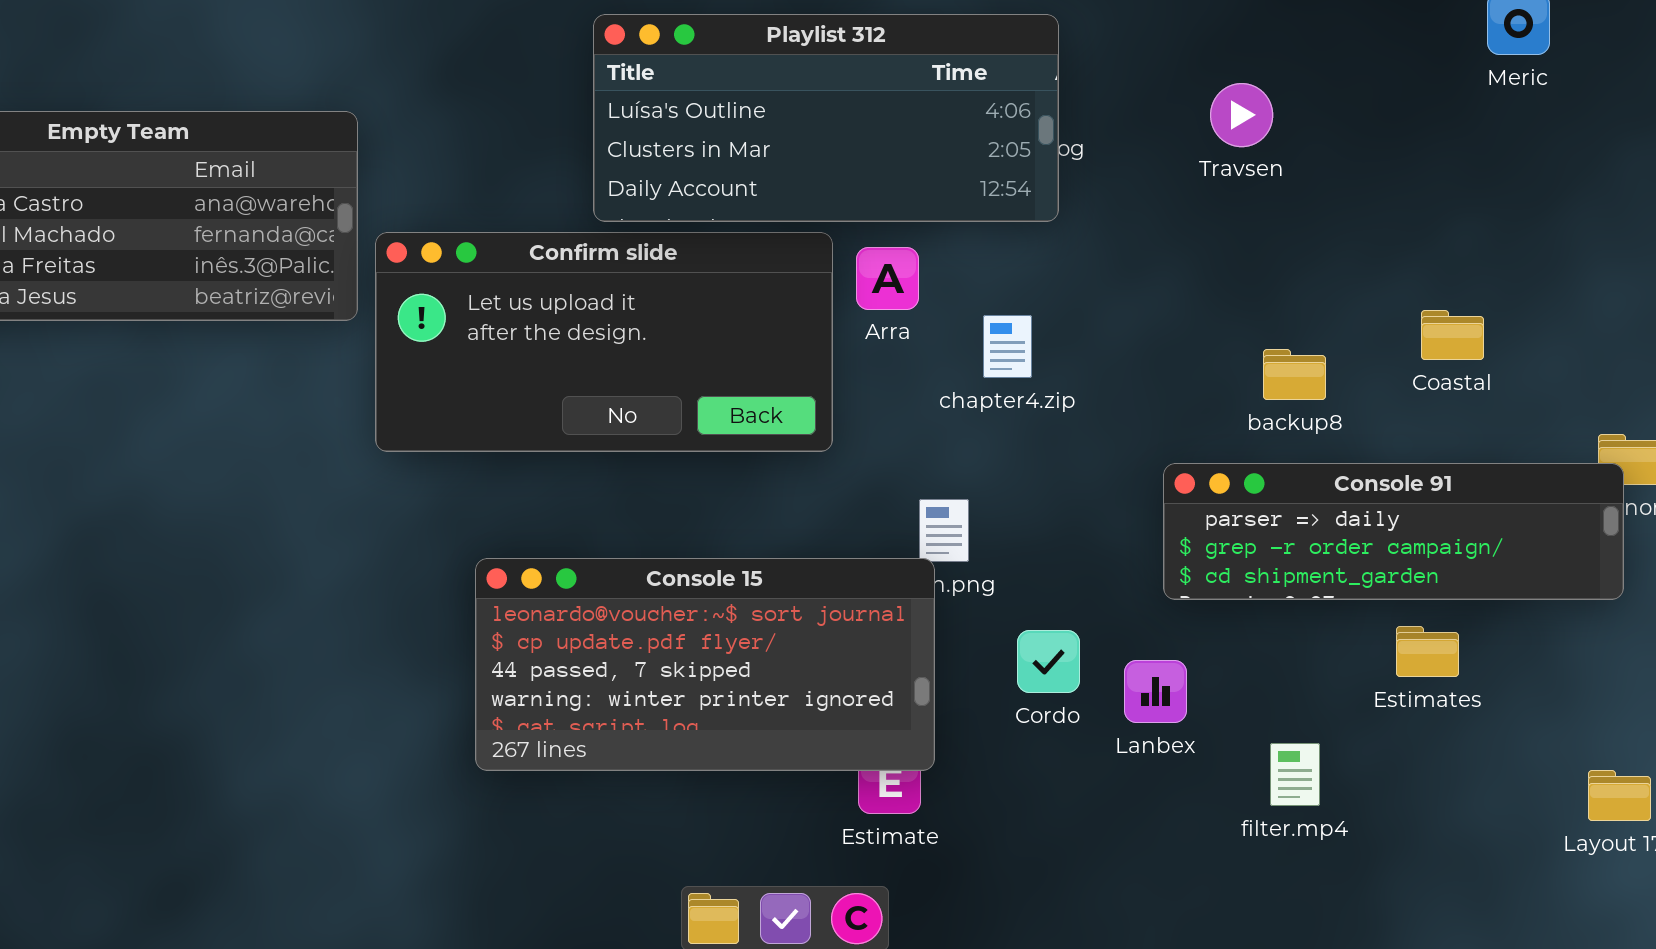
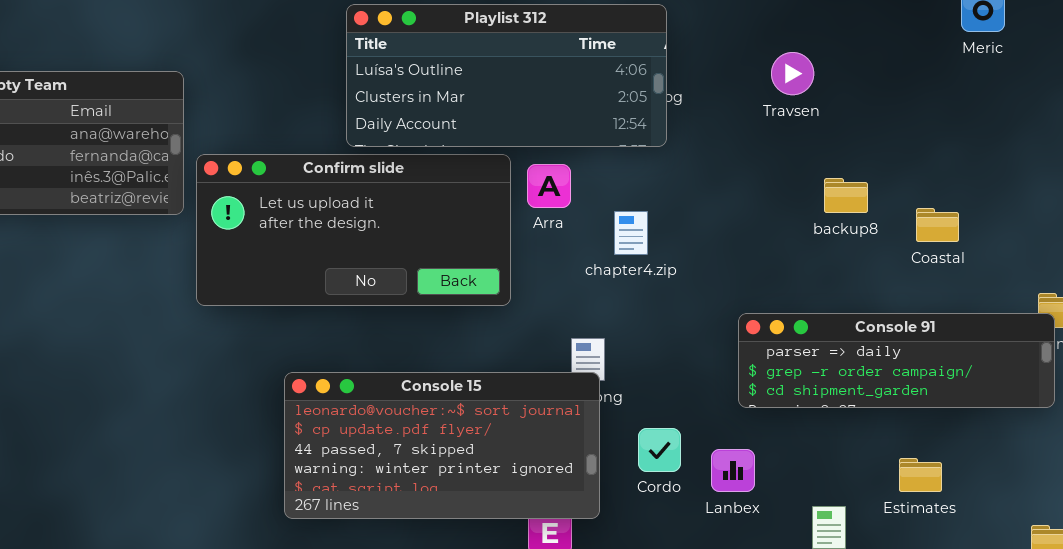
backup8: [1263,349,1326,400] -> [824,178,868,213], moved
Console 15: [475,558,935,771] -> [284,372,600,519], moved
Estimates: [1396,626,1459,677] -> [899,458,942,492], moved

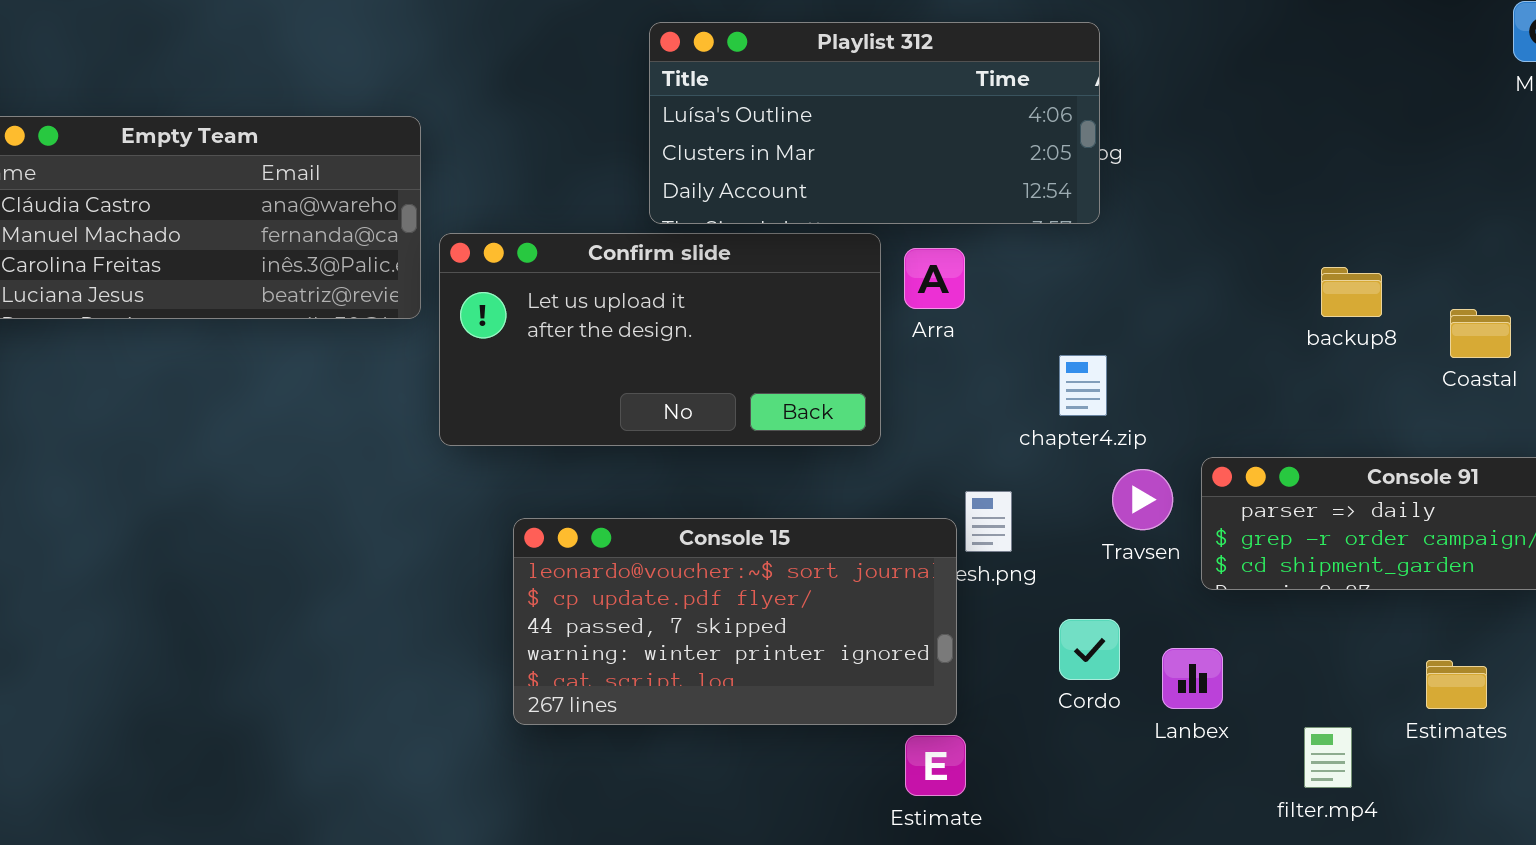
Travsen: [771,52,814,95] -> [1112,469,1173,530], moved
chapter4.zip: [614,211,648,255] -> [1059,355,1107,416], moved
Console 15: [284,372,600,519] -> [513,518,957,725], moved

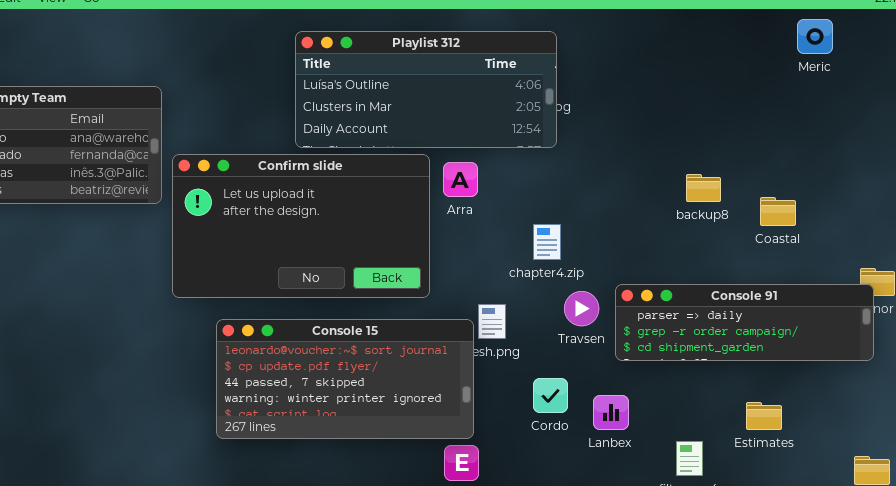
Confirm slide: [439,233,881,446] -> [172,154,430,298], resized

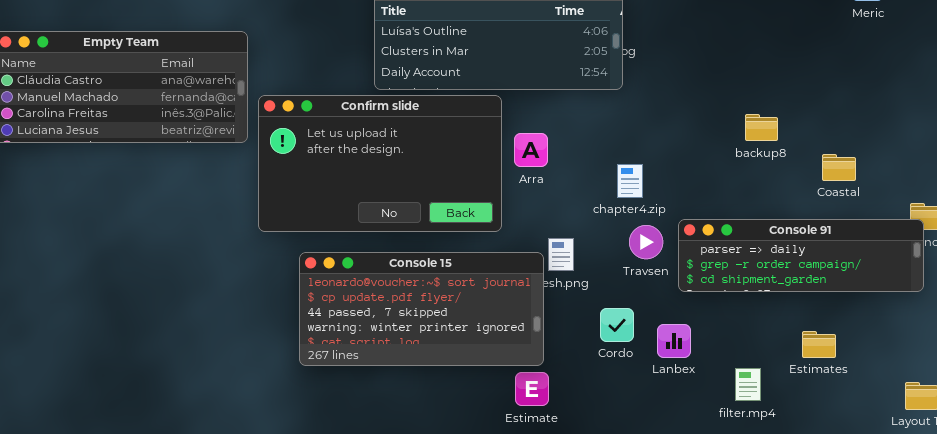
Arra: [443,162,478,197] -> [514,133,548,167], moved
Coastal: [760,197,796,226] -> [822,154,856,181], moved
chapter4.zip: [533,224,561,260] -> [617,164,643,198], moved

